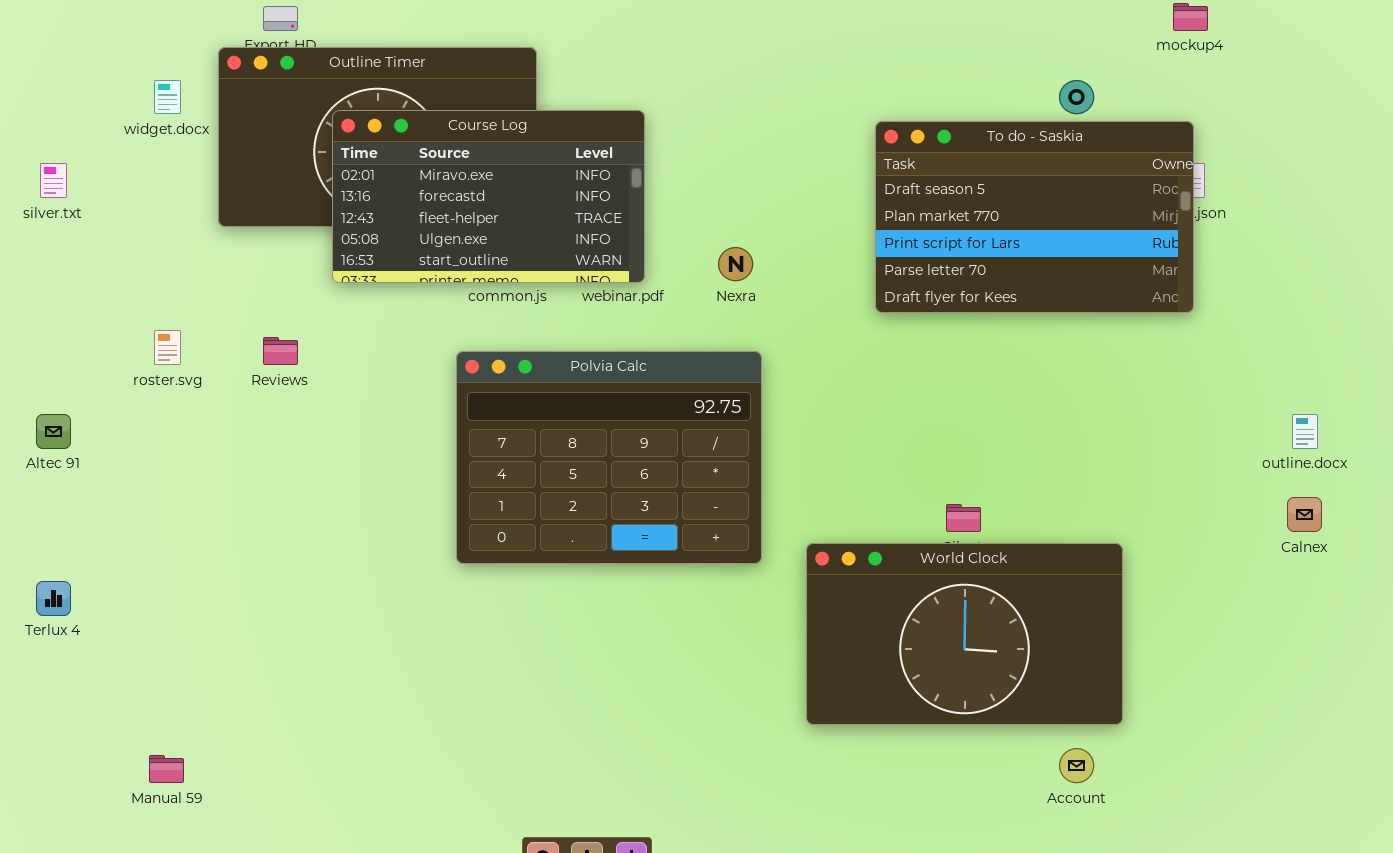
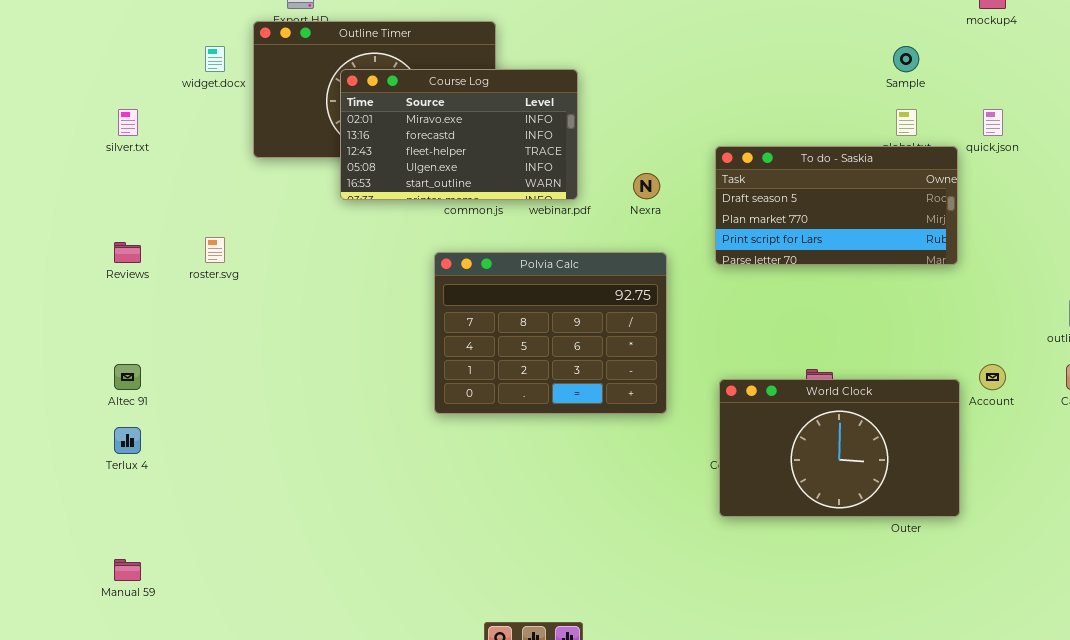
To do - Saskia: [875,121,1194,313] -> [715,146,958,265], moved, resized
Reviews: [263,337,298,365] -> [114,242,141,263], moved
Altec 91: [36,414,71,449] -> [114,364,141,390], moved
World Clock: [806,543,1123,725] -> [719,379,960,517], moved
Account: [1059,748,1094,783] -> [979,364,1006,390], moved
Manual 59: [149,755,184,783] -> [114,559,141,581], moved

